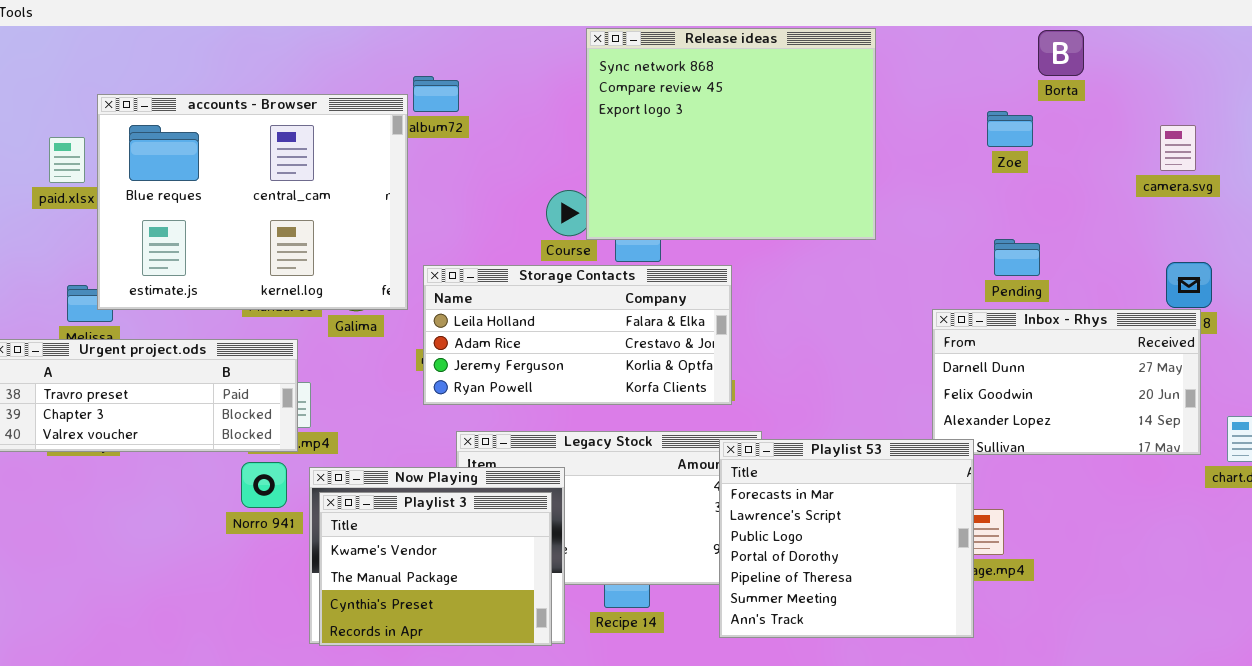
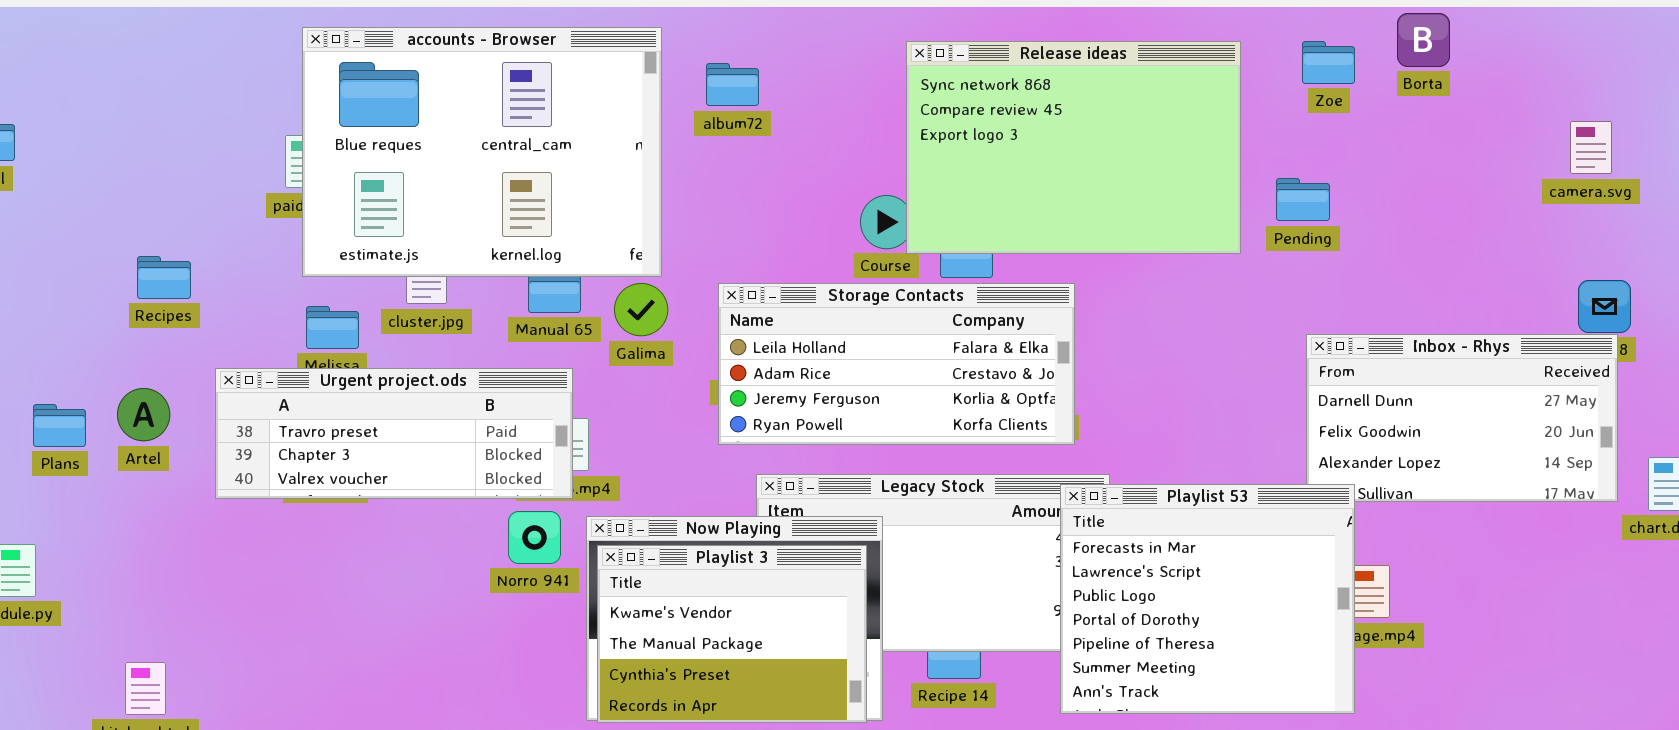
Release ideas: [586,28,876,240] -> [906,41,1241,254], resized
Borta: [1038,30,1084,76] -> [1397,13,1450,67], moved
accounts - Browser: [97,94,408,310] -> [302,27,662,277], moved
Zoe: [987,111,1033,147] -> [1302,41,1355,84], moved
Pending: [994,239,1040,276] -> [1276,178,1330,221], moved

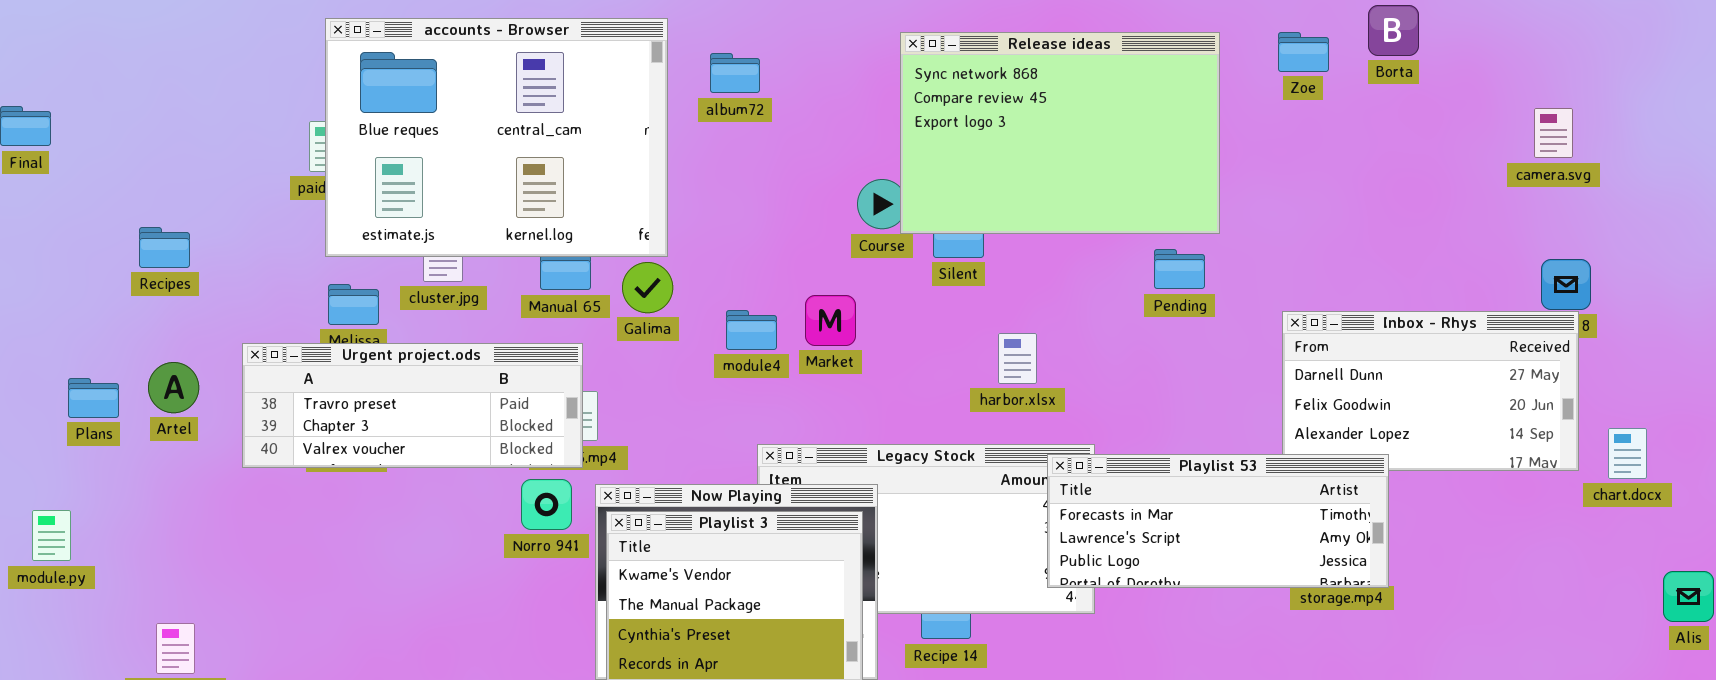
Pending: [1276,178,1330,221] -> [1154,249,1205,289], moved
Recipes: [137,256,191,299] -> [139,227,190,268], moved
Storage Contacts: [718,283,1075,445] -> none, closed
Playlist 53: [1060,484,1355,714] -> [1047,454,1389,588], resized

